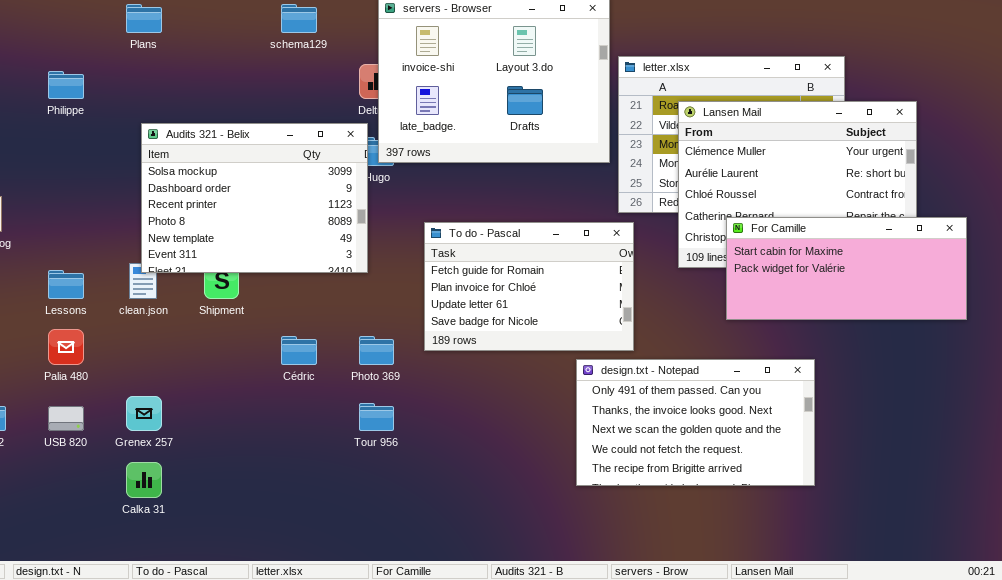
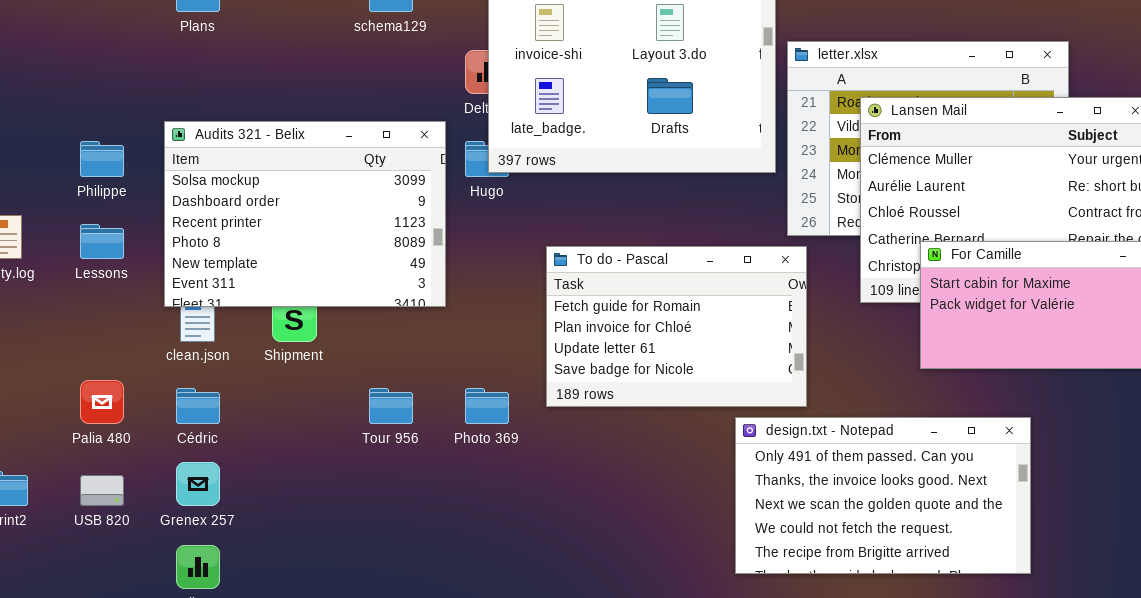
Philippe: [48,71,84,99] -> [80,141,124,177], moved
Audits 321 - Belix: [141,123,368,273] -> [164,121,446,307], moved
Lessons: [48,270,84,299] -> [80,224,124,259], moved
Cédric: [281,336,317,365] -> [176,388,220,424], moved
Tour 956: [359,403,394,431] -> [369,388,413,424], moved

